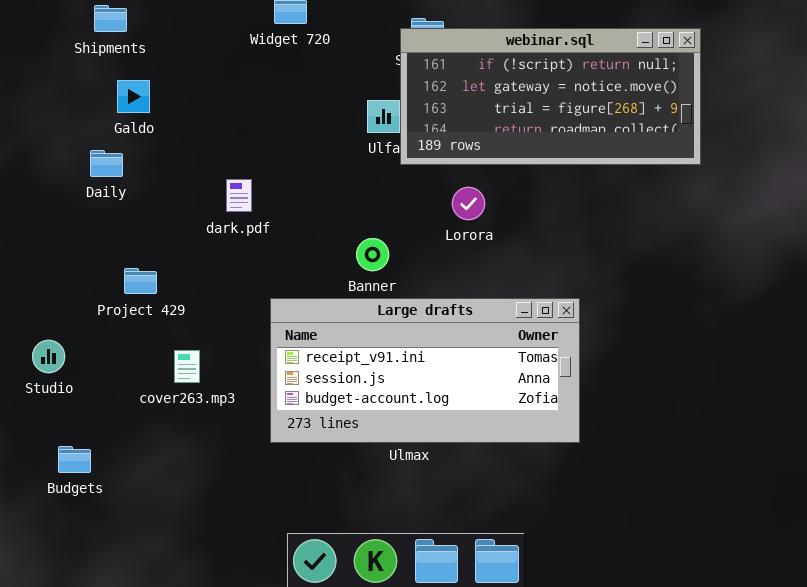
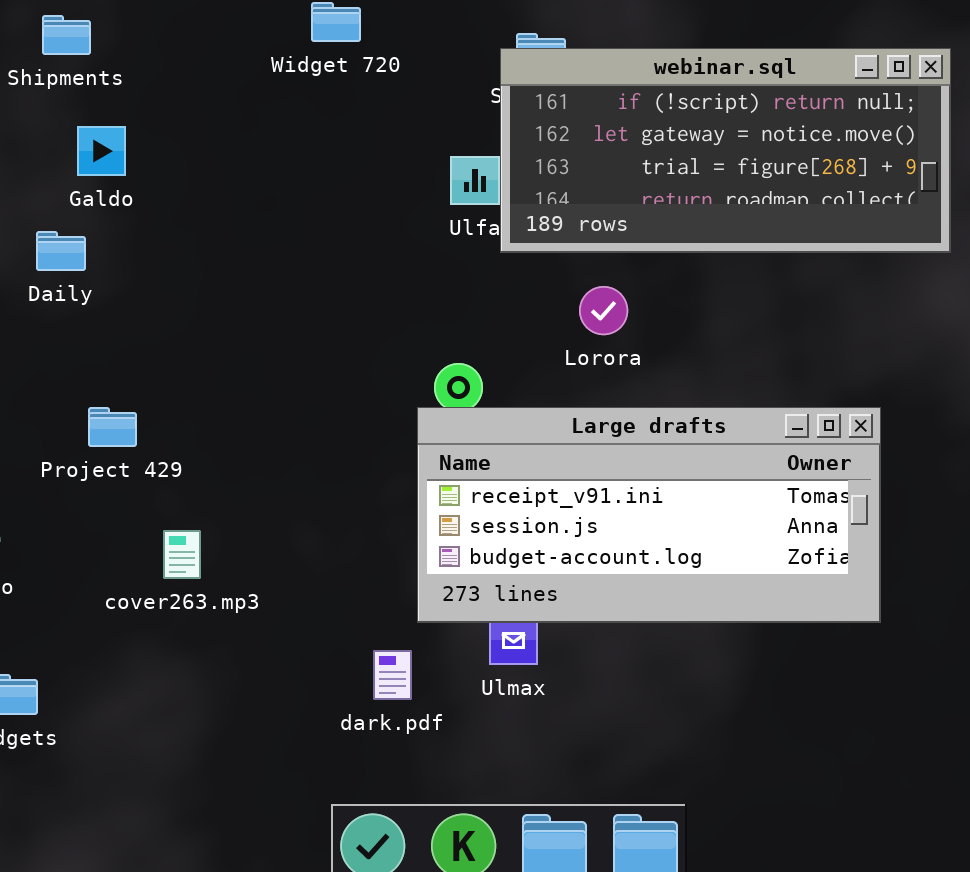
dark.pdf: [226,179,252,212] -> [373,650,412,700], moved
Large drafts: [270,298,580,443] -> [417,407,881,623], moved

